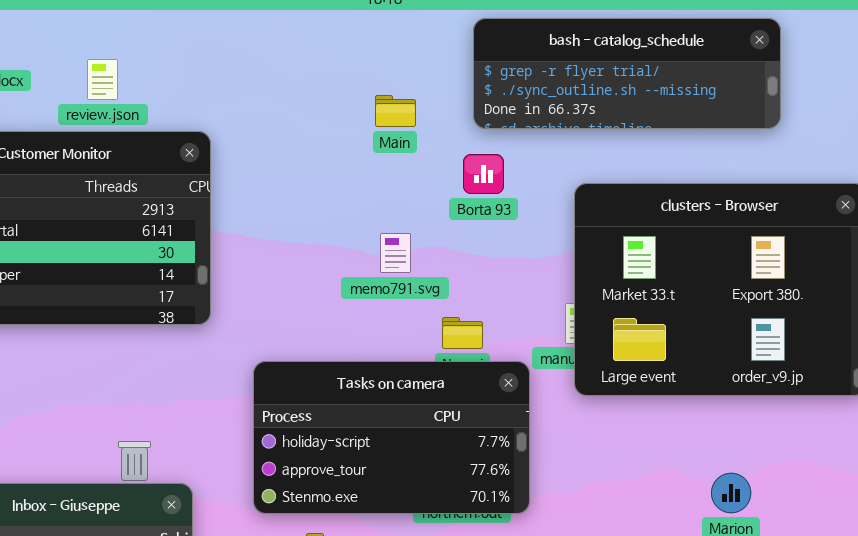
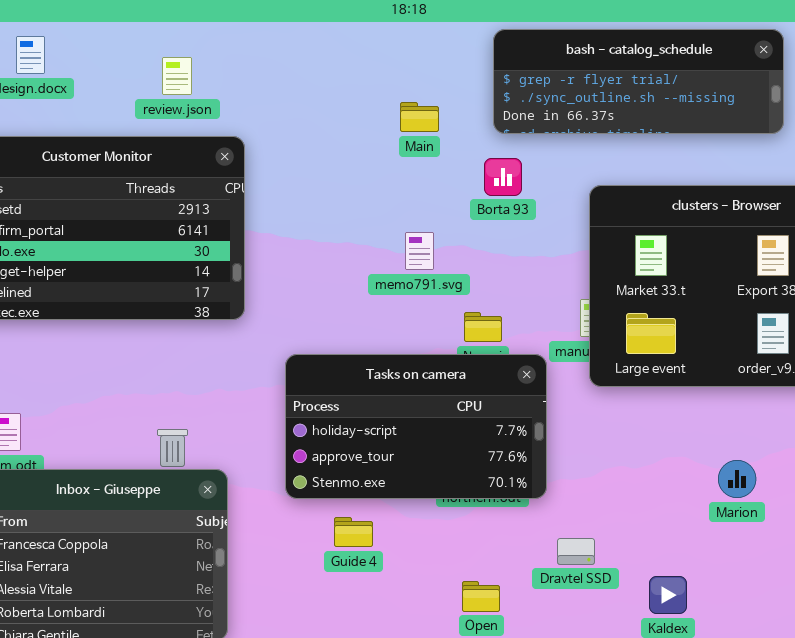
review.json: [87,59,118,100] -> [162,57,192,95], moved

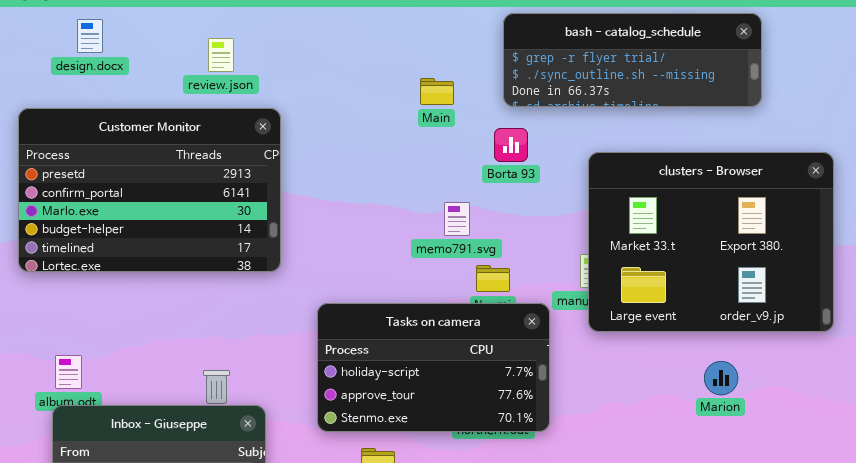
memo791.svg: [405,232,434,270] -> [444,202,470,236], moved
Marion: [718,460,756,498] -> [704,361,738,395], moved

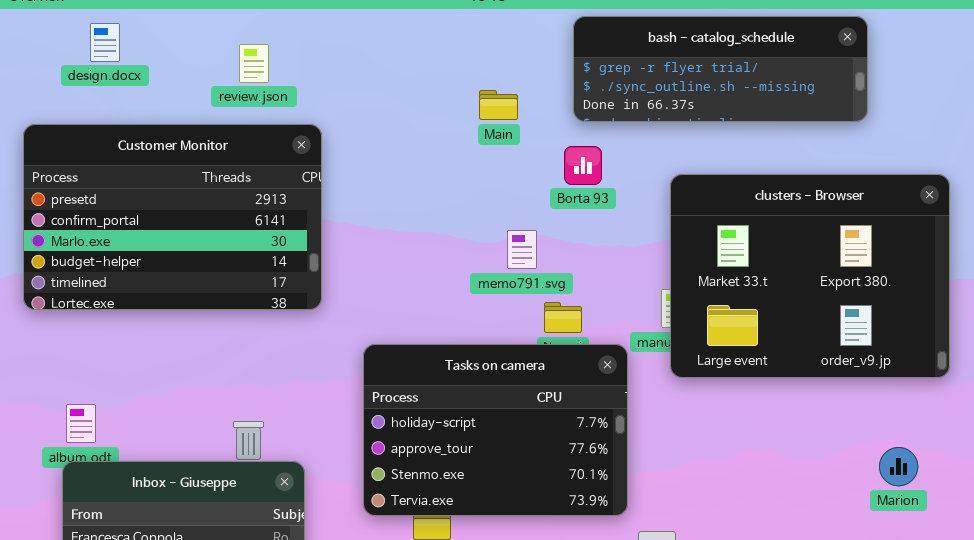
Tasks on camera: [317,303,550,432] -> [363,344,628,516], resized
Marion: [704,361,738,395] -> [879,447,918,486], moved

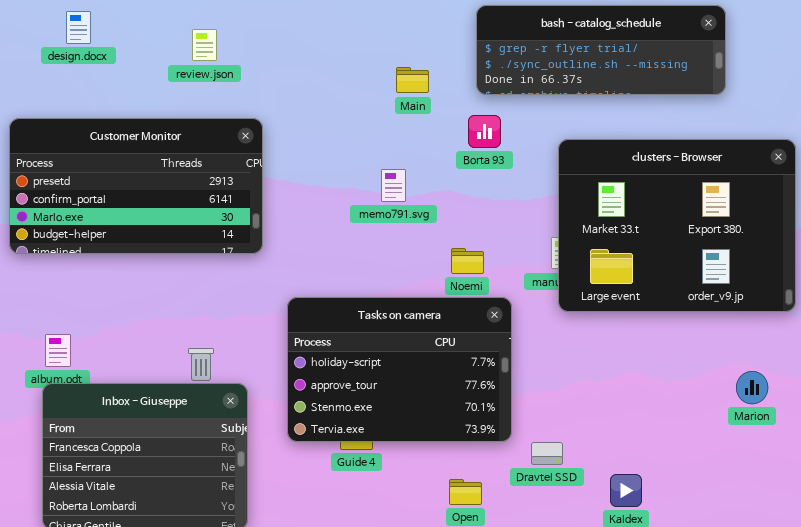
Customer Monitor: [23,124,322,310] -> [9,118,263,254], resized
memo791.svg: [507,230,537,269] -> [381,169,406,202], moved
Tasks on camera: [363,344,628,516] -> [287,297,512,442], moved

